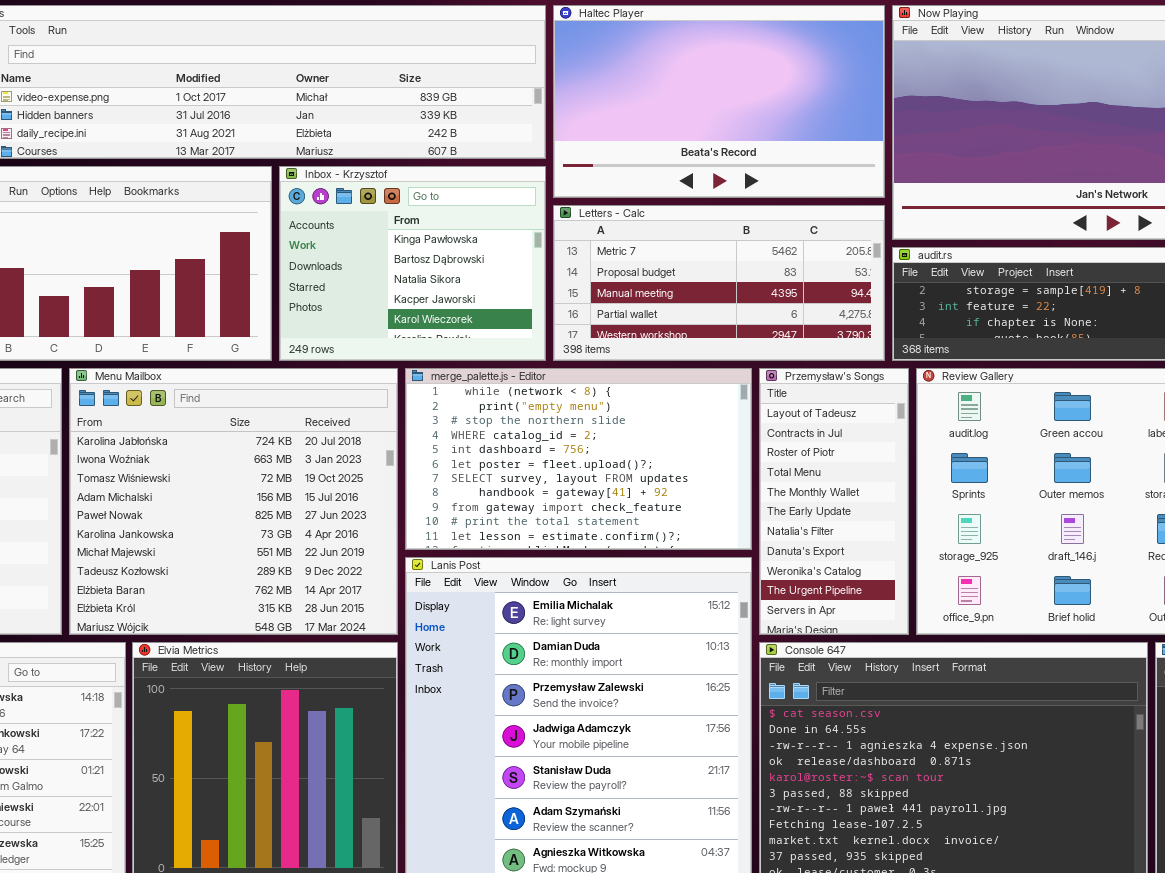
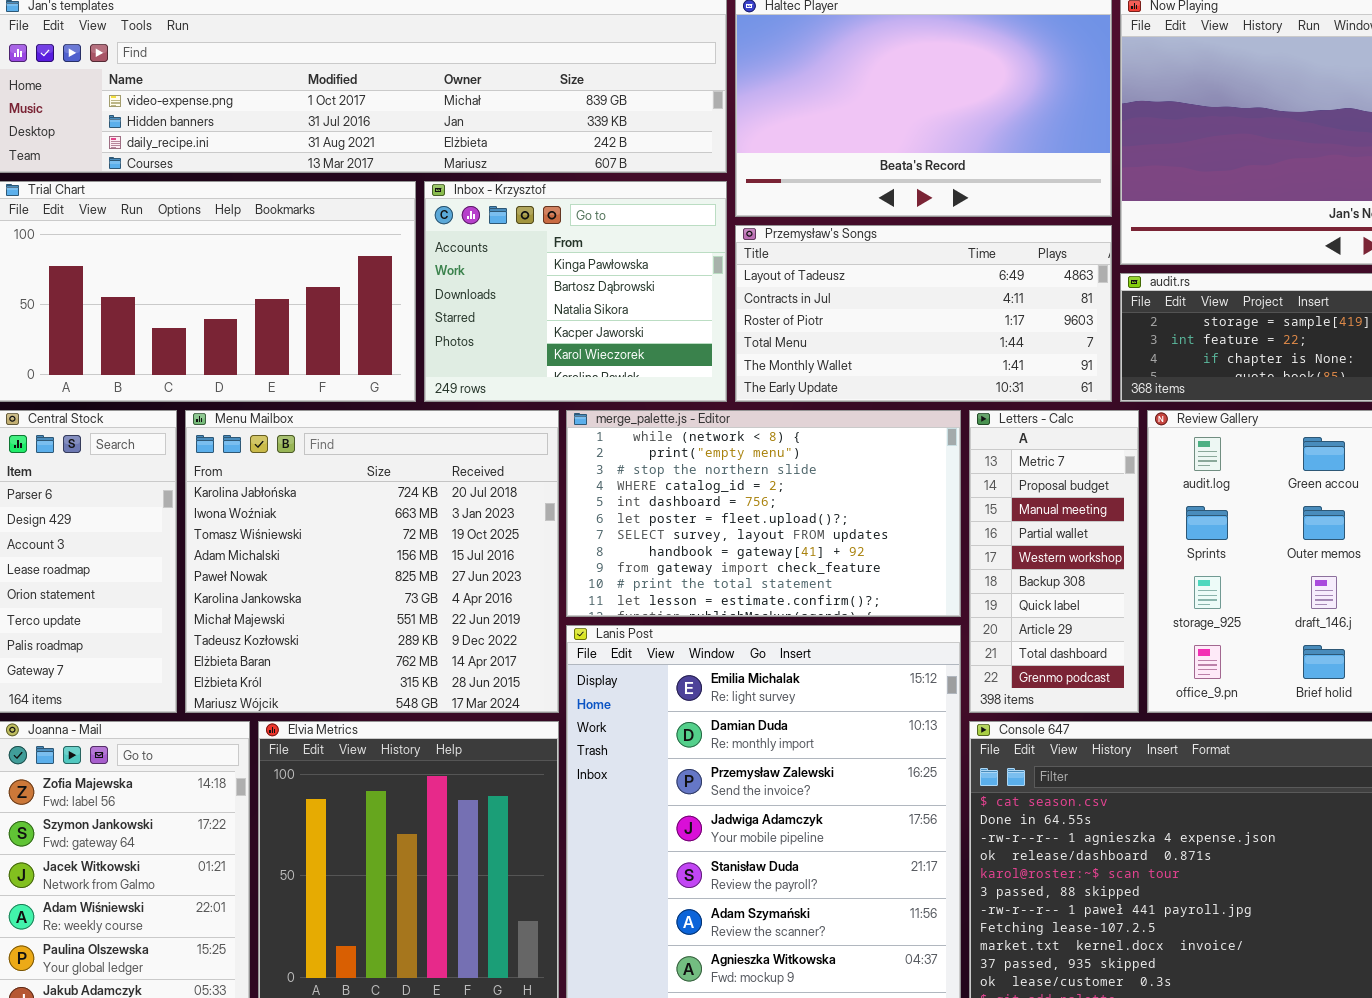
Letters - Calc: [553,205,885,361] -> [969,410,1139,713], moved, resized
Przemysław's Songs: [759,368,909,635] -> [735,225,1112,402], moved, resized

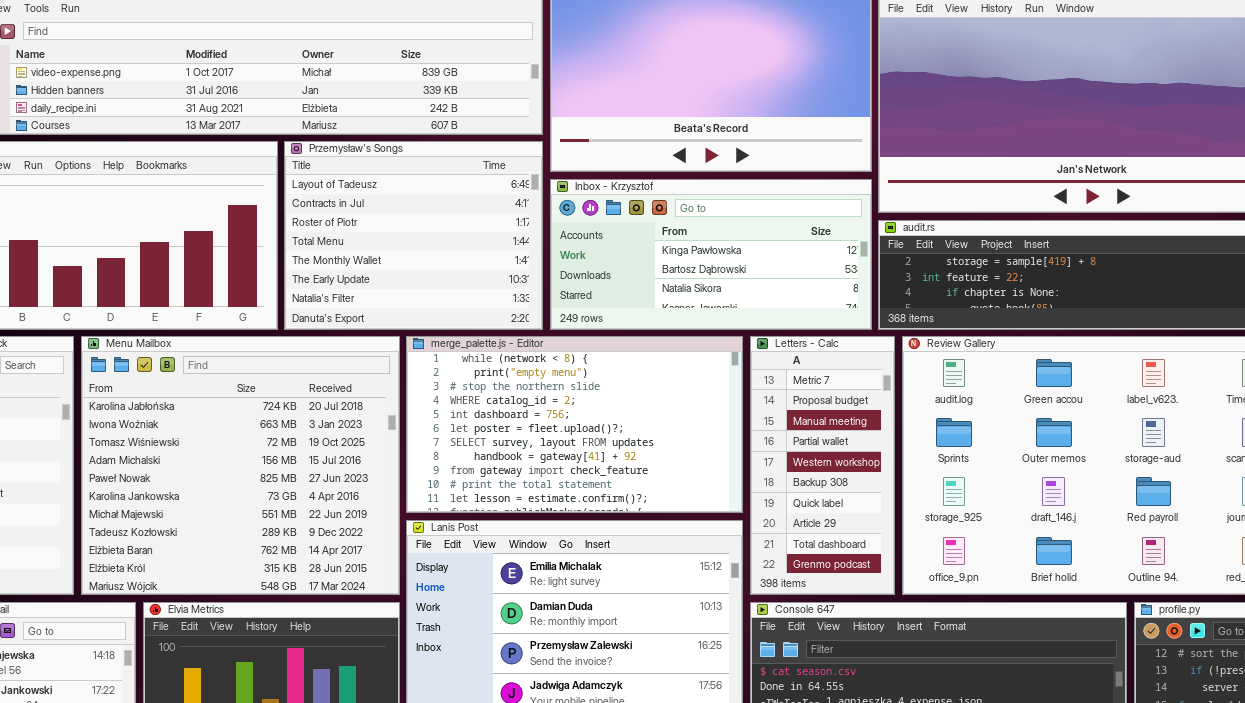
Inbox - Krzysztof: [424,181,727,402] -> [550,179,872,330], moved, resized
Przemysław's Songs: [735,225,1112,402] -> [284,141,543,330], moved, resized

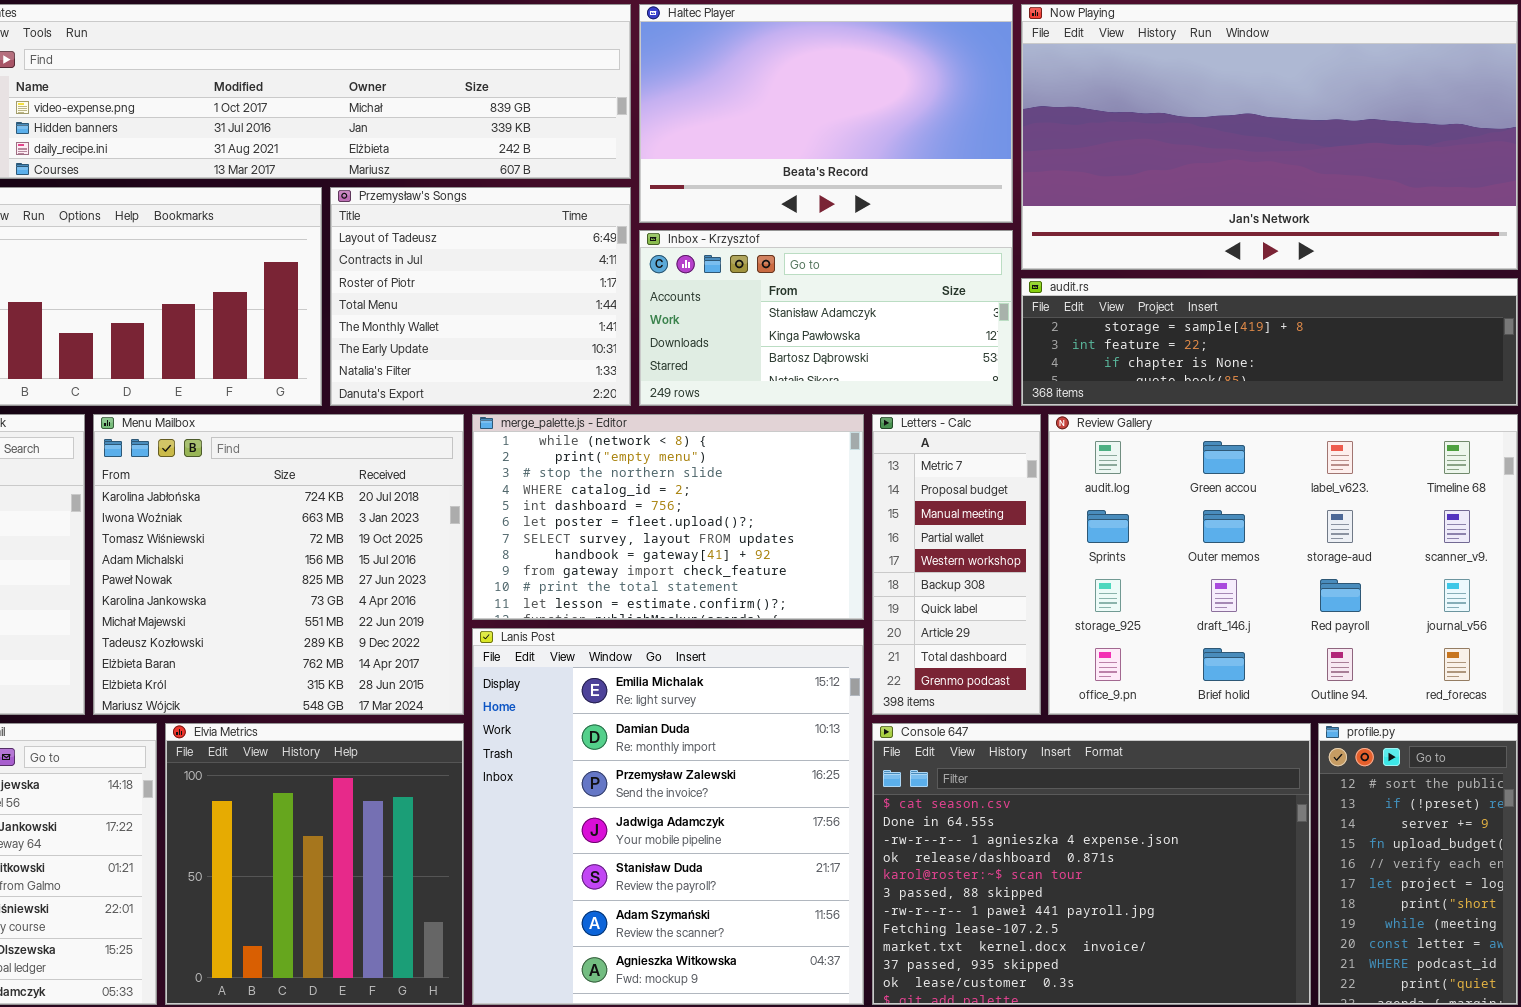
Inbox - Krzysztof: [550,179,872,330] -> [639,230,1013,406], scrolled up 1 row

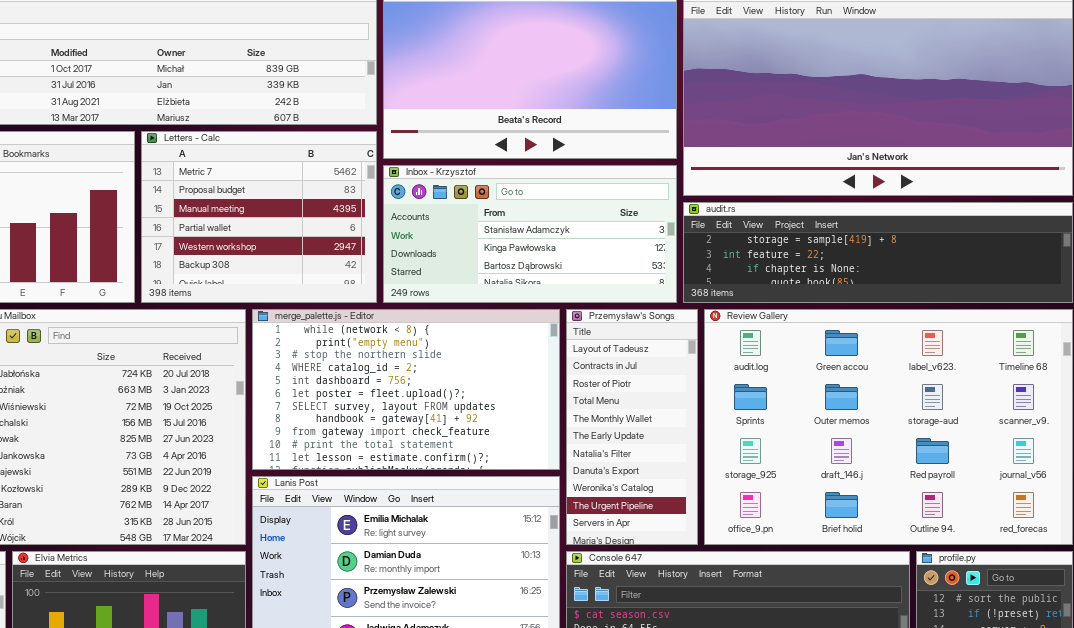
Przemysław's Songs: [330,187,631,406] -> [566,309,698,545], moved, resized
Letters - Calc: [872,414,1041,715] -> [141,131,377,303], moved, resized

